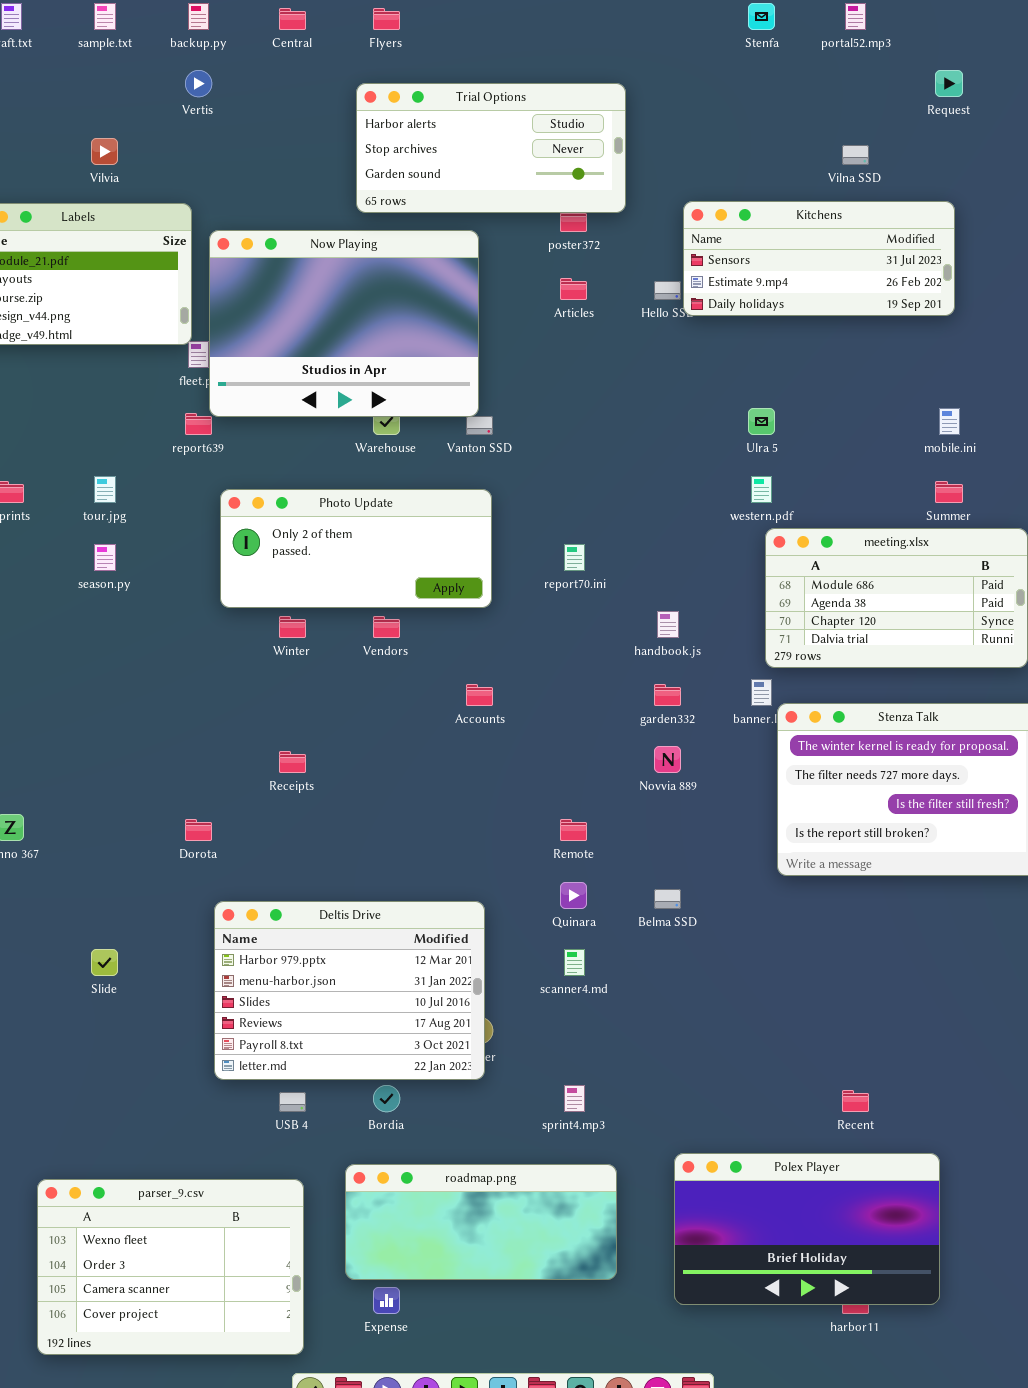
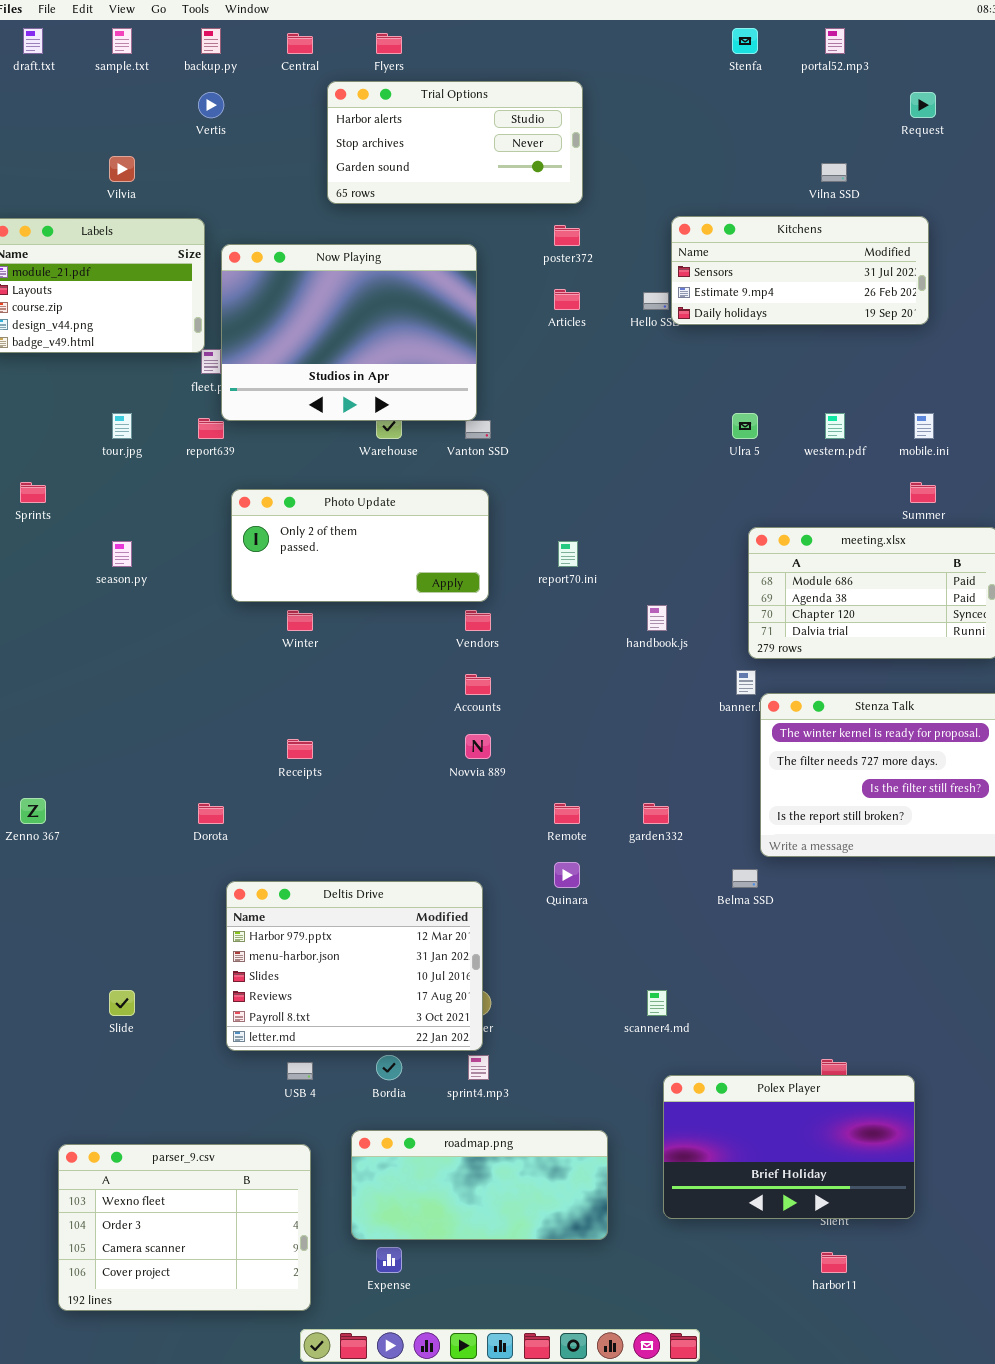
Trial Options: [356,83,626,213] -> [327,81,583,204], moved
tour.jpg: [94,476,116,503] -> [112,413,132,439], moved
western.pdf: [751,476,772,503] -> [825,413,845,439], moved
Vendors: [373,616,400,638] -> [465,610,491,631], moved
garden332: [654,684,681,706] -> [643,803,669,824], moved
Novvia 889: [654,746,681,773] -> [465,734,491,759], moved
Belma SSD: [654,889,681,909] -> [732,869,758,888], moved
Slide: [91,949,118,976] -> [109,990,135,1016], moved
scanner4.md: [564,949,585,976] -> [647,990,667,1016], moved
sprint4.mp3: [564,1085,585,1112] -> [468,1055,489,1080], moved
Polex Player: [674,1153,940,1305] -> [663,1075,915,1219], moved

